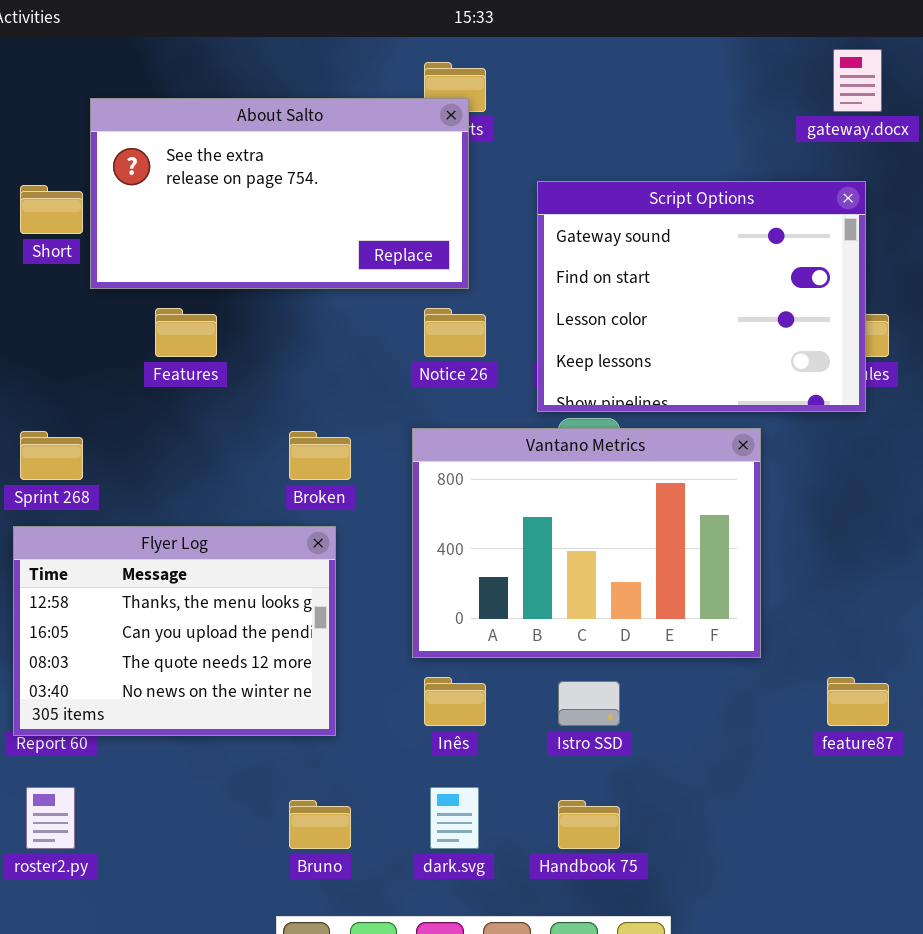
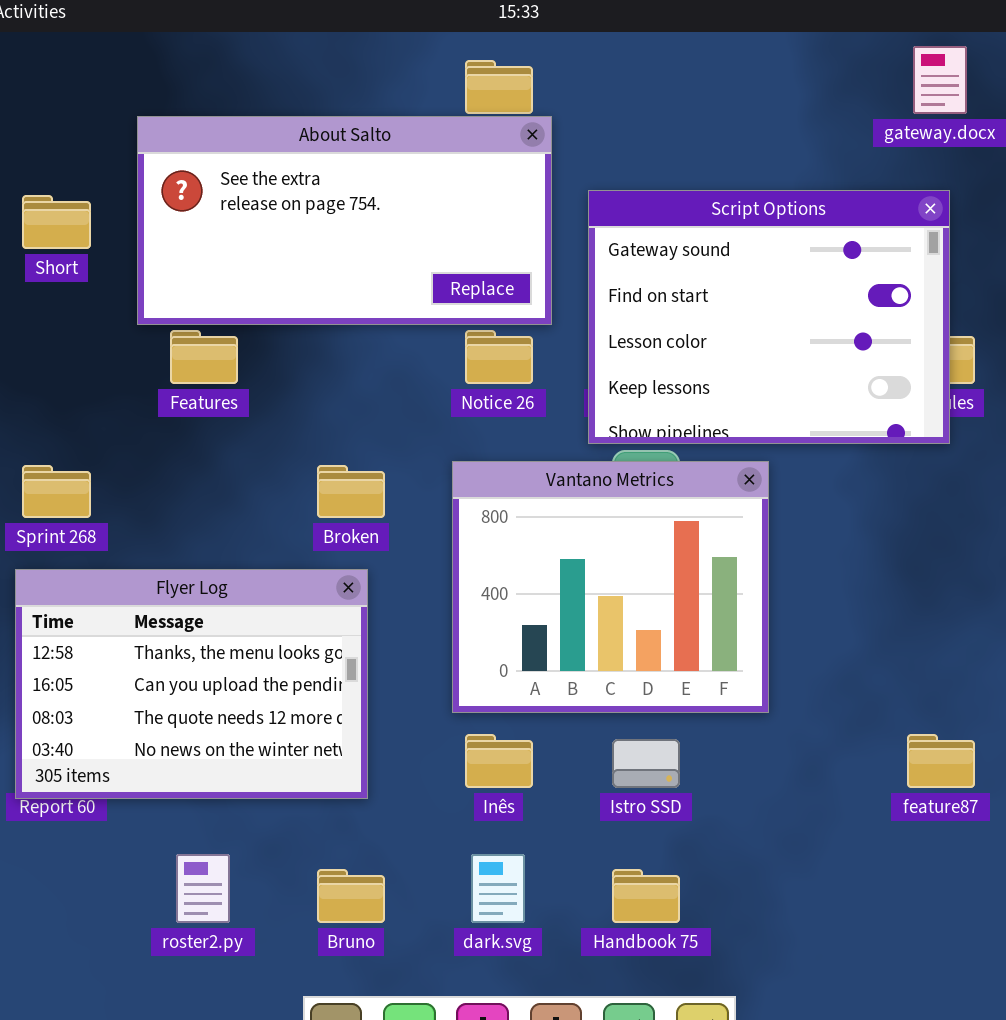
About Salto: [90,98,469,289] -> [137,116,552,325], moved
Vantano Metrics: [412,428,761,658] -> [452,461,769,713], resized
roster2.py: [26,787,75,849] -> [176,854,230,923], moved

